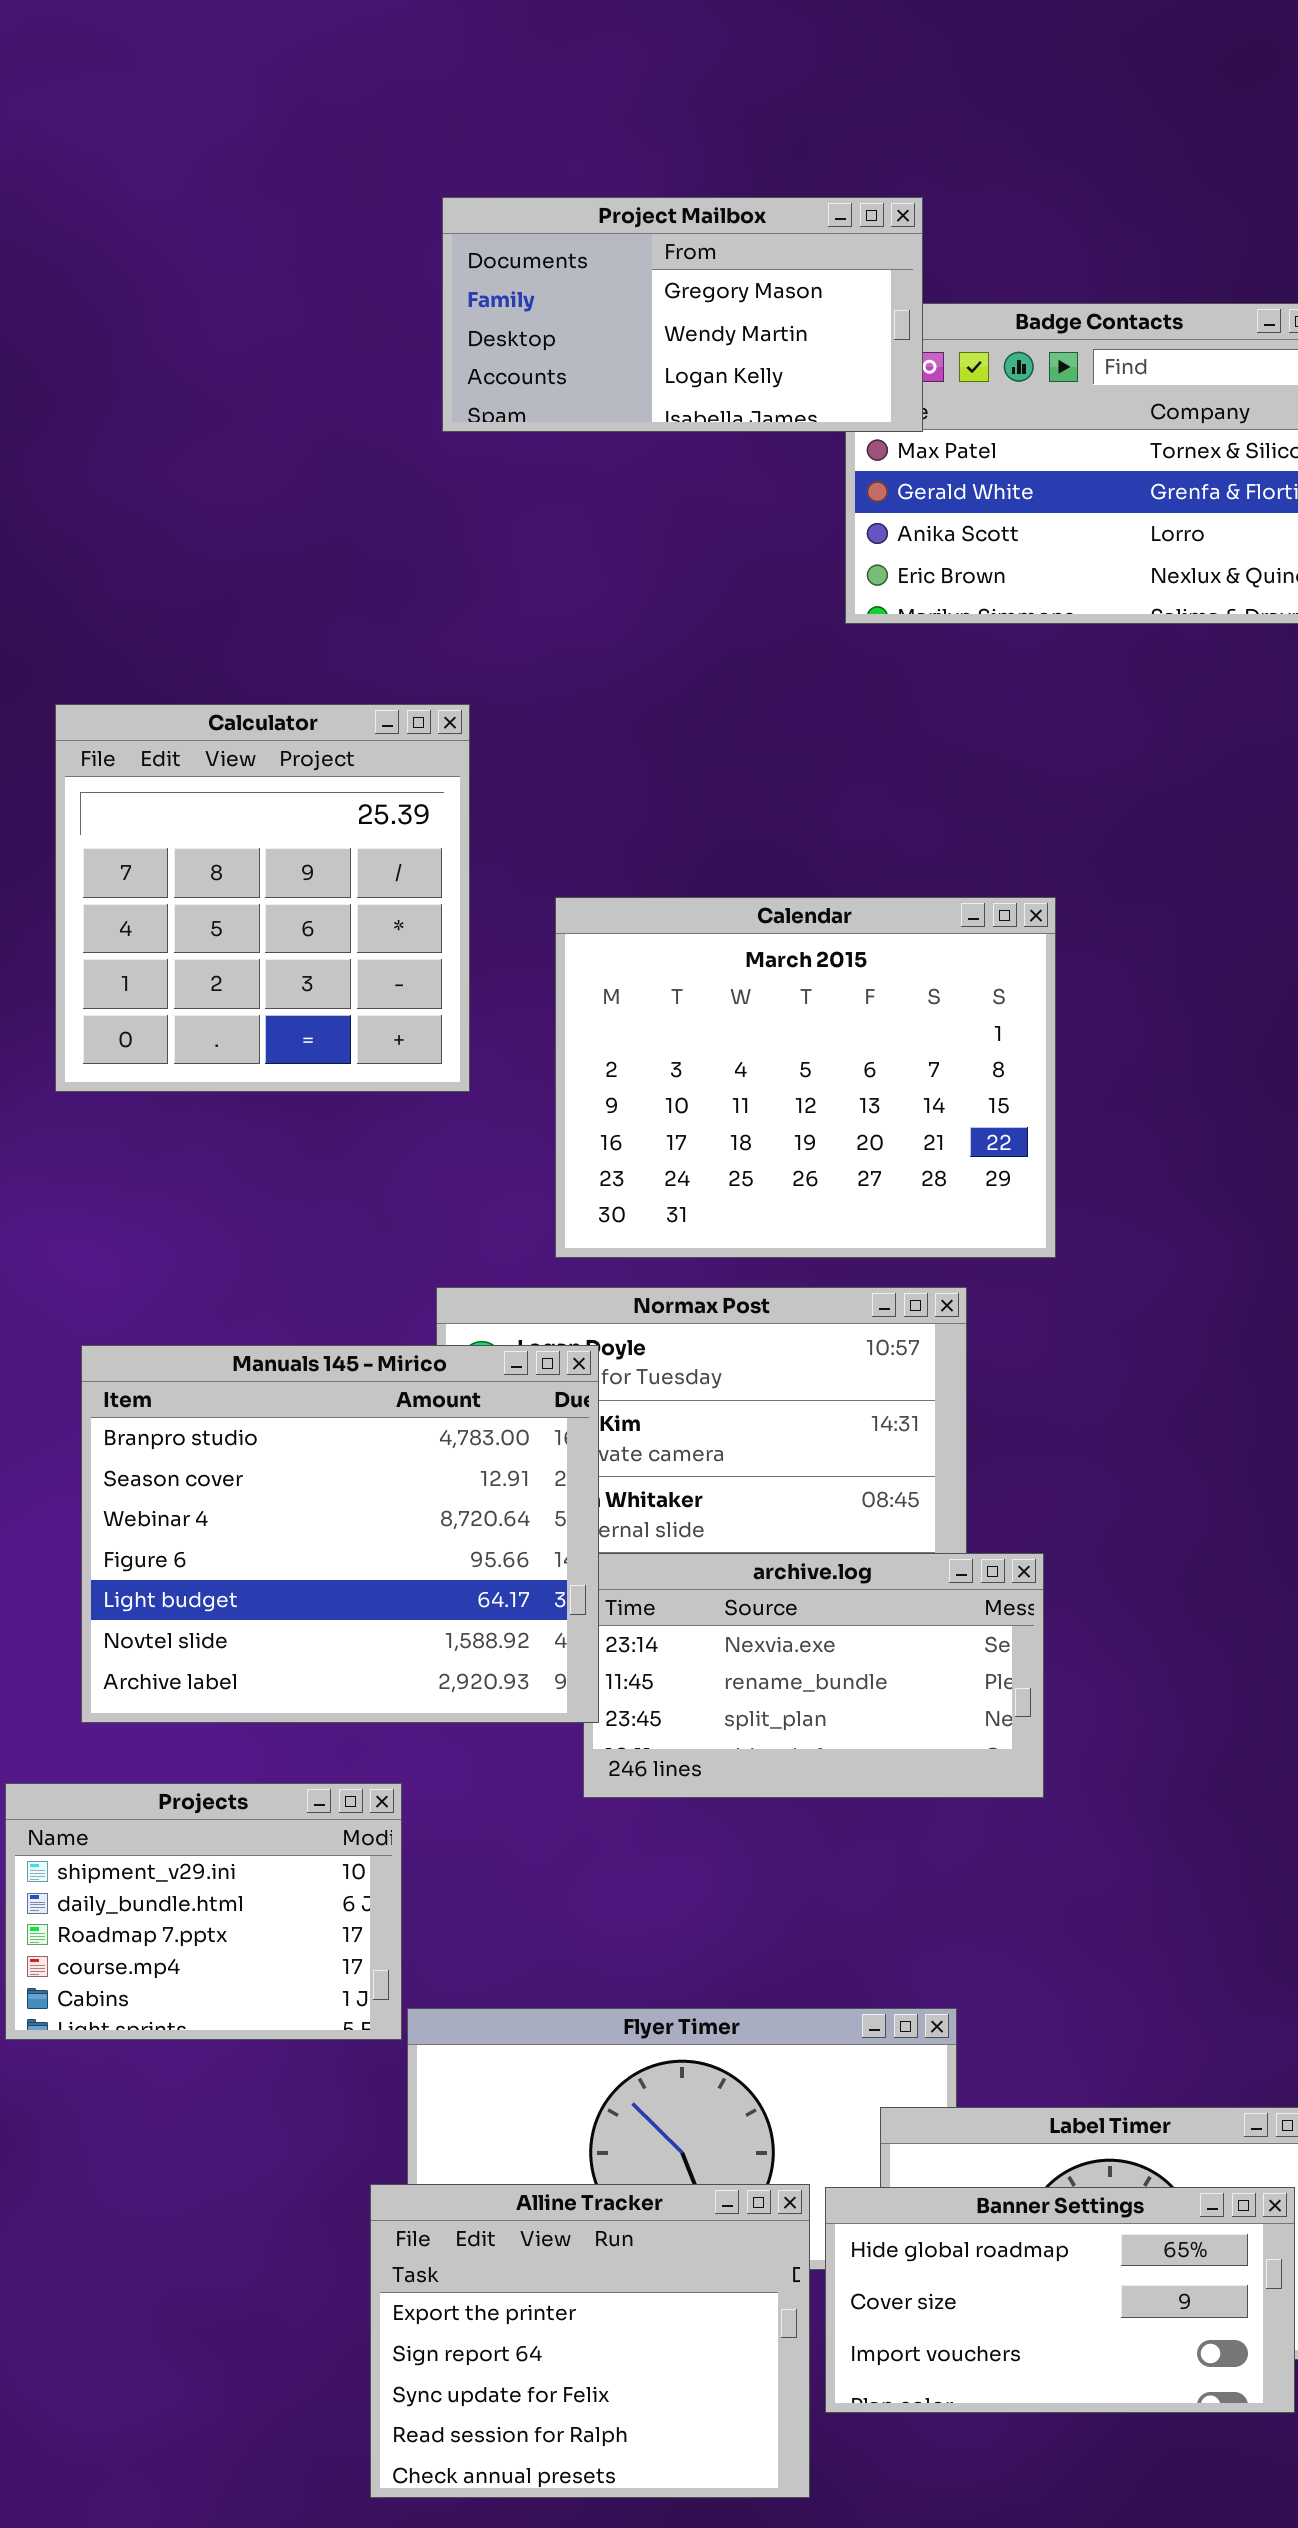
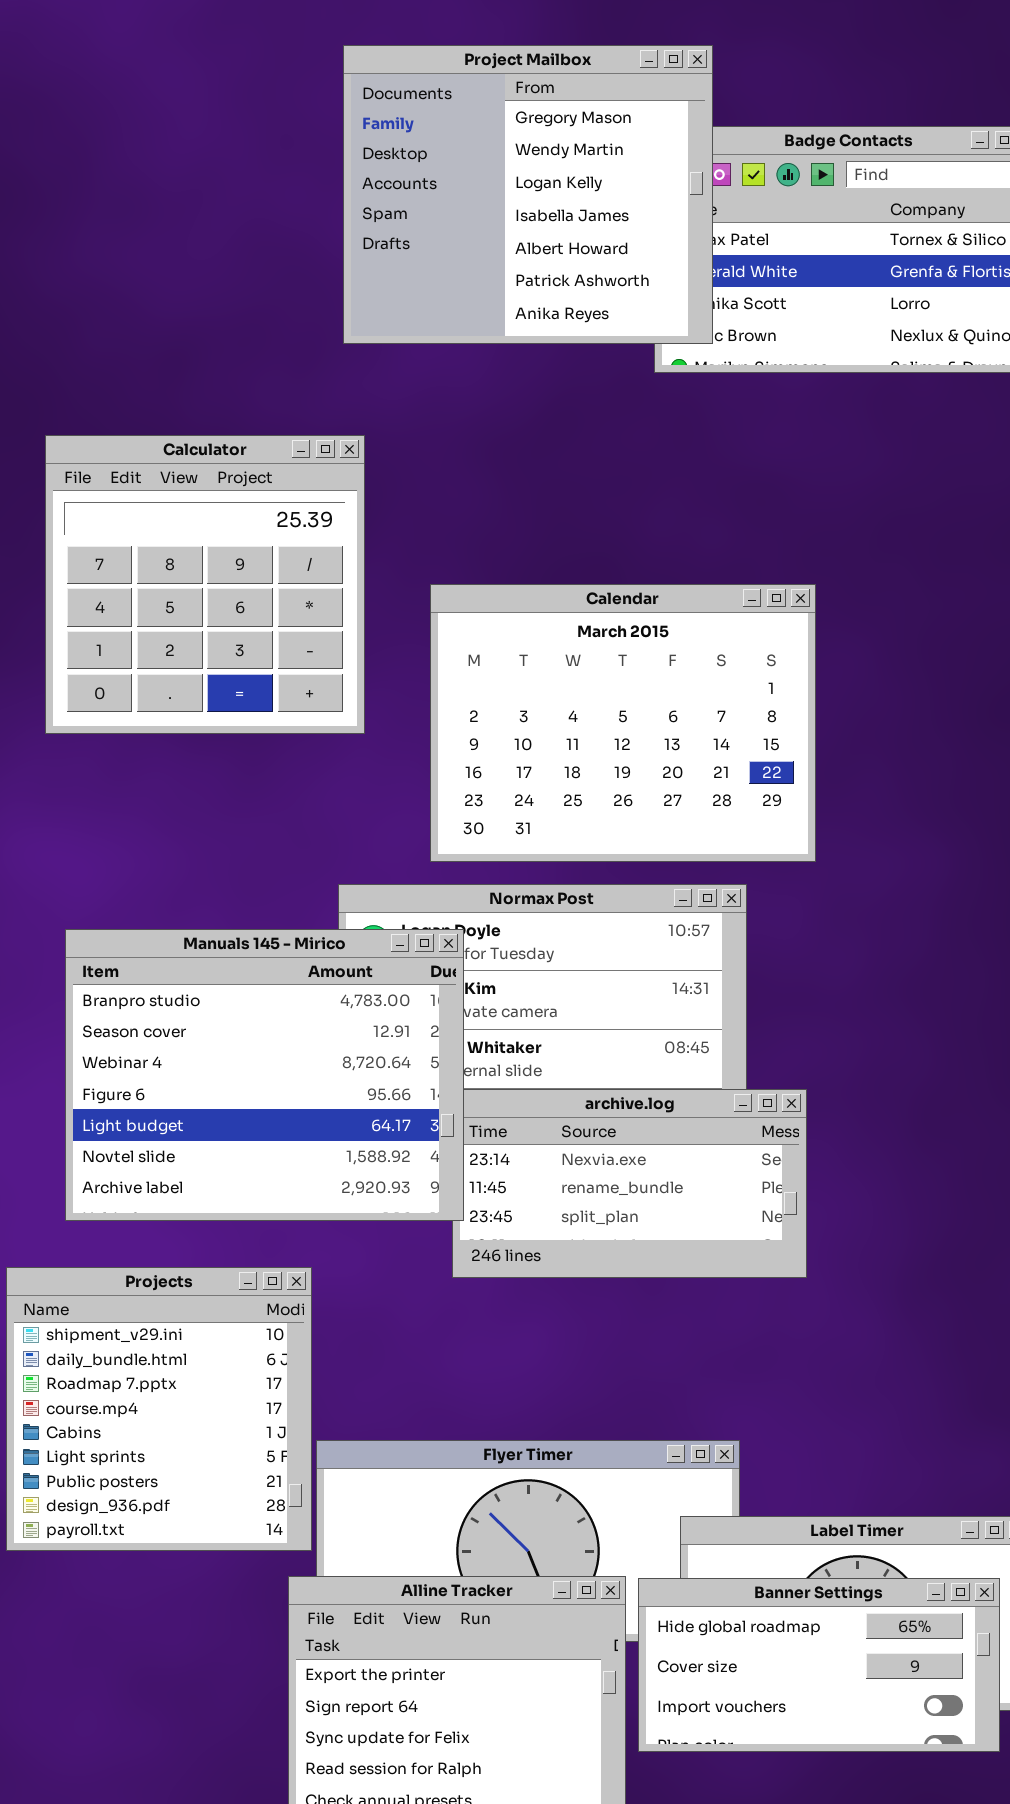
Project Mailbox: [442,197,923,432] -> [343,45,713,344], resized
Projects: [5,1783,402,2040] -> [6,1267,312,1551], resized

